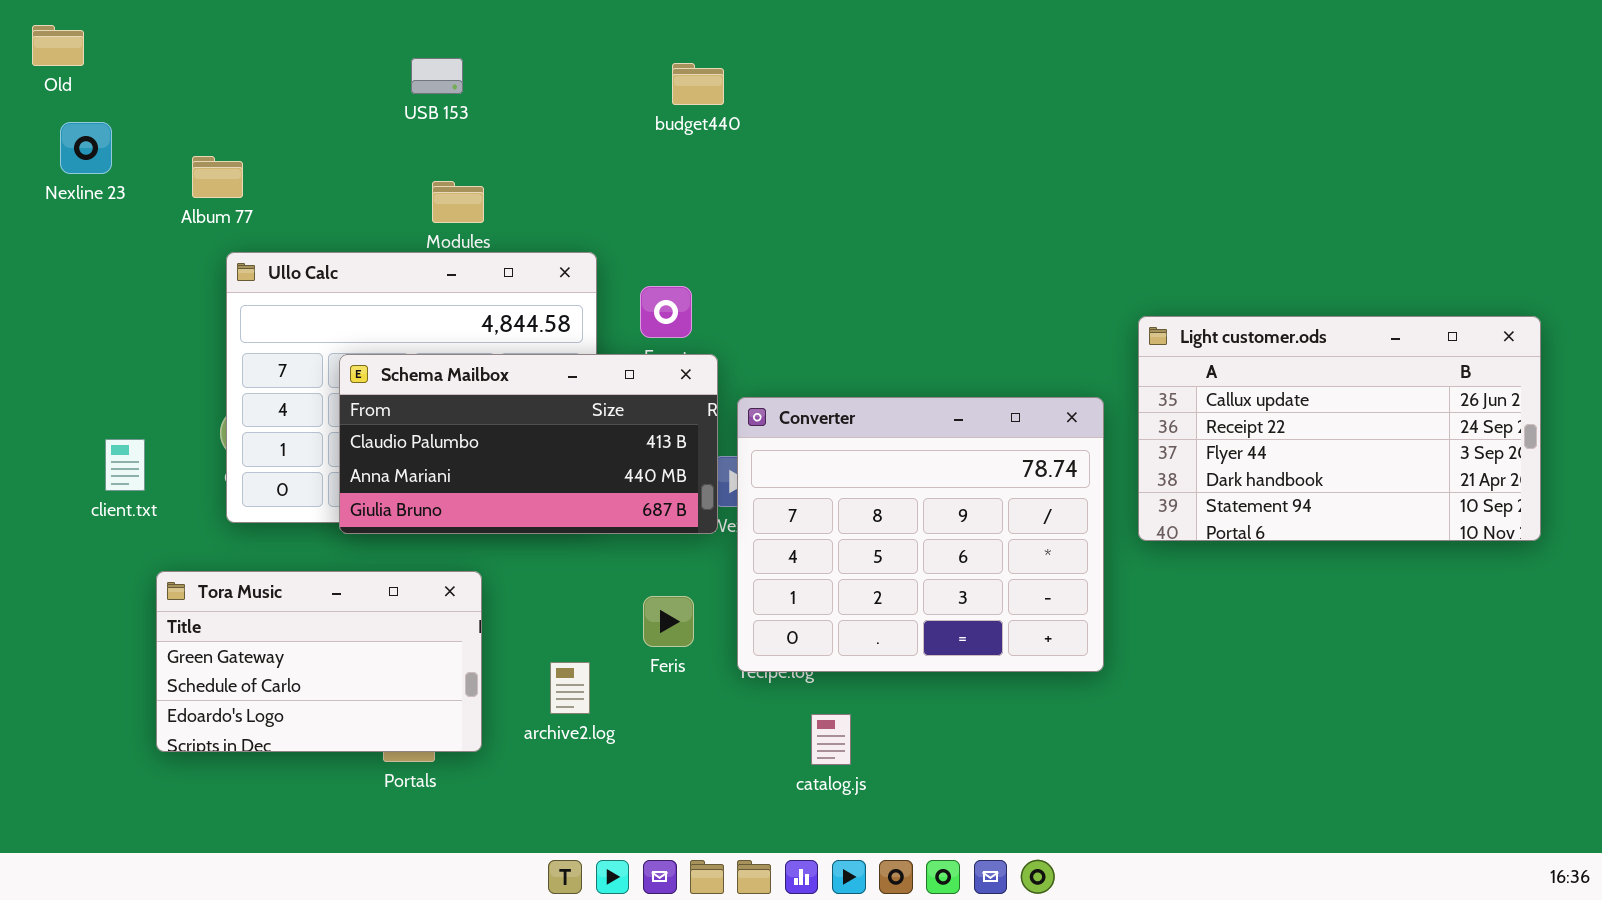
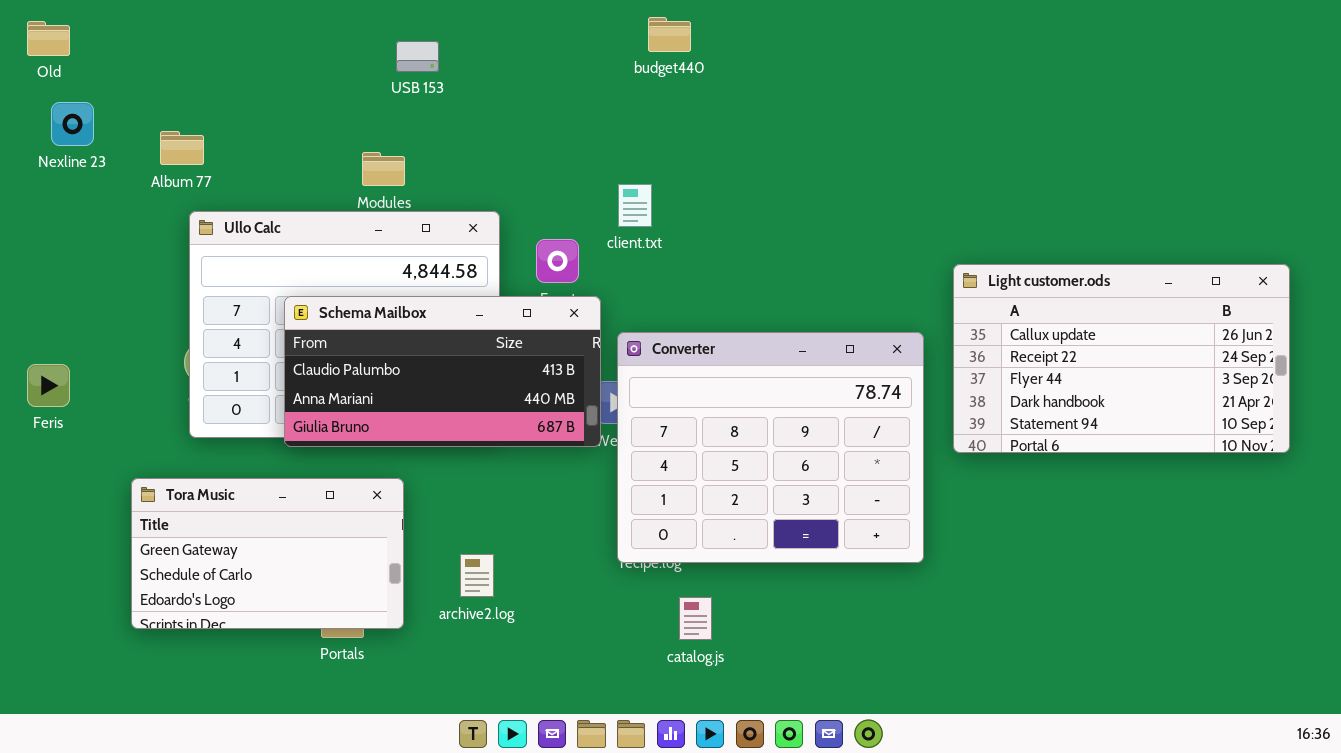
USB 153: [411,58,463,94] -> [396,41,439,72], moved
budget440: [672,63,724,105] -> [648,17,691,52], moved
client.txt: [105,439,145,491] -> [618,184,652,227], moved
Feris: [643,596,694,647] -> [27,364,70,407], moved

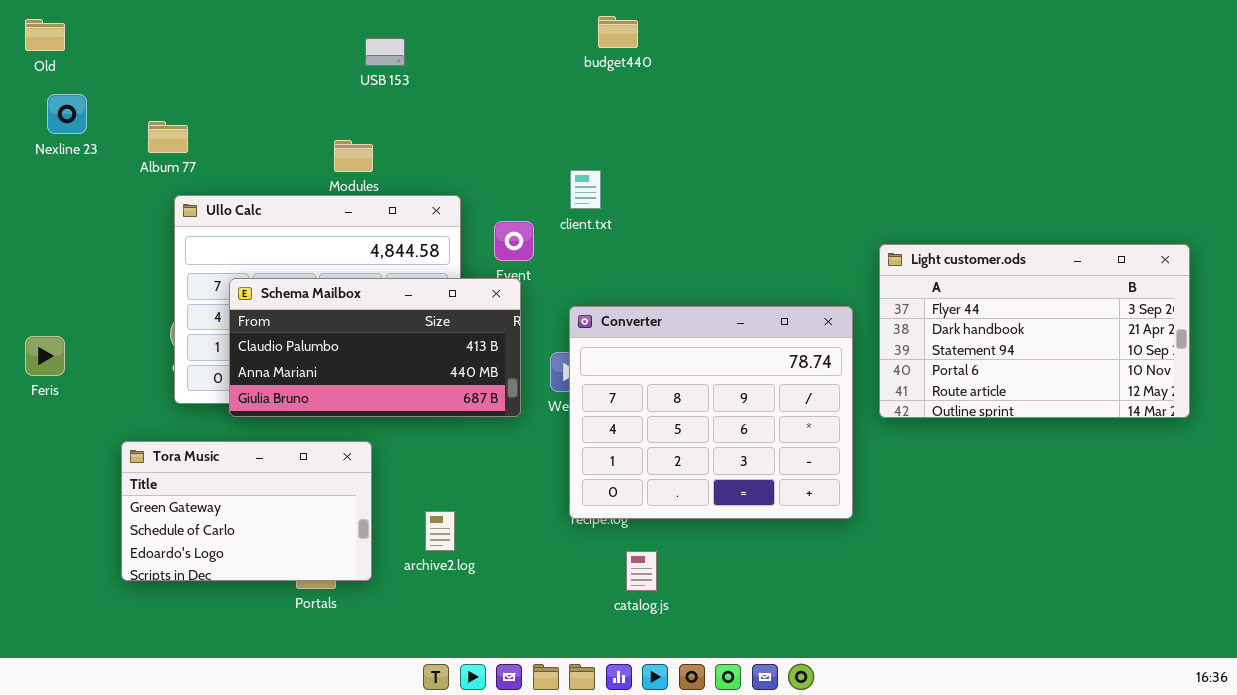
Light customer.ods: [953,264,1290,453] -> [879,244,1190,418], scrolled down 2 rows
Schema Mailbox: [284,296,601,447] -> [229,278,521,417], moved

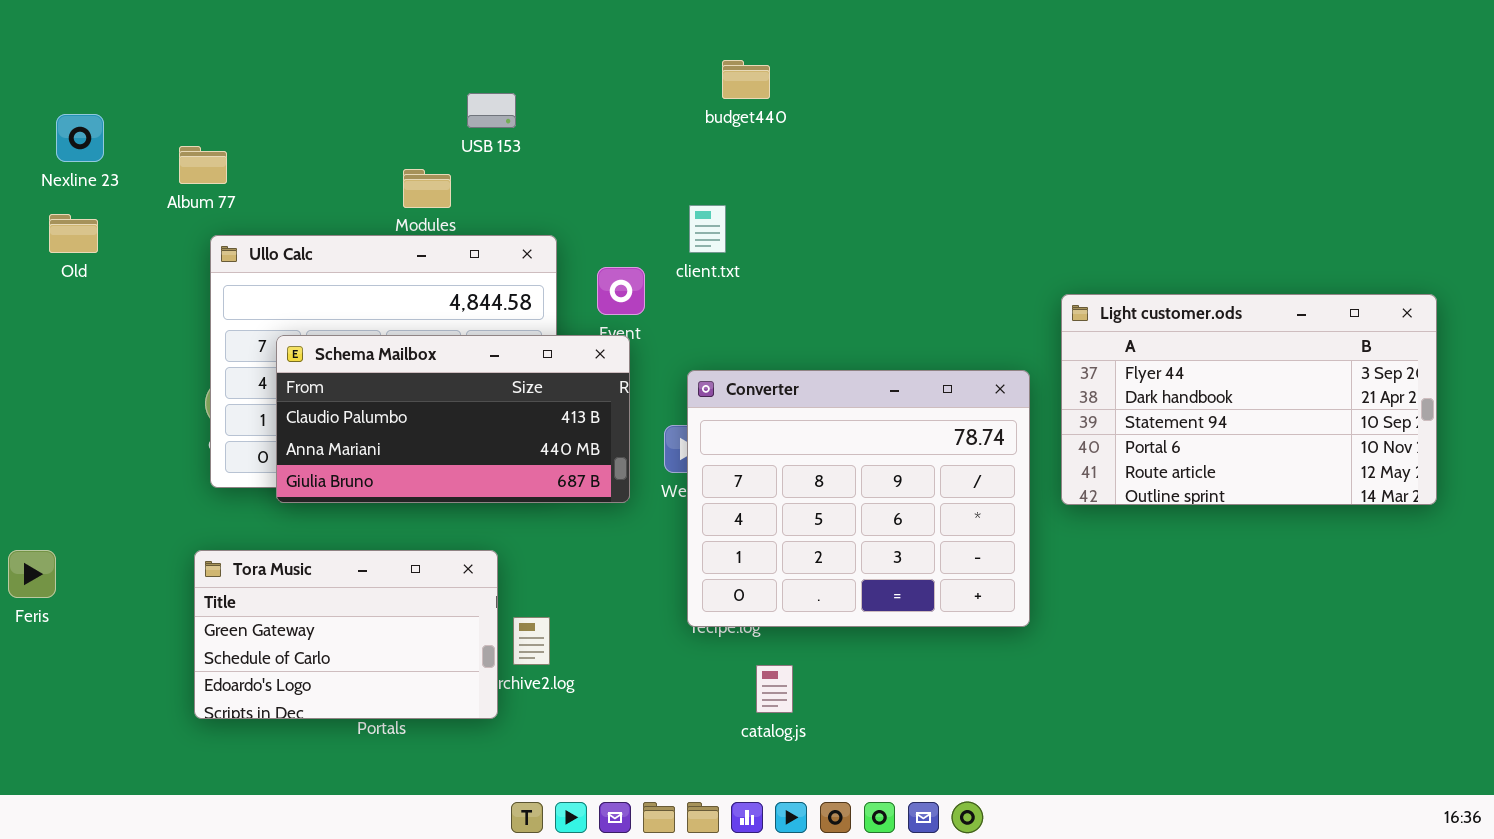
budget440: [598,16,638,48] -> [722,60,770,99], moved
Old: [25,19,65,51] -> [49,214,98,253], moved
USB 153: [365,38,405,66] -> [467,93,516,128], moved
Feris: [25,336,65,376] -> [8,550,56,598], moved
Tora Music: [121,441,372,581] -> [194,550,498,719], moved

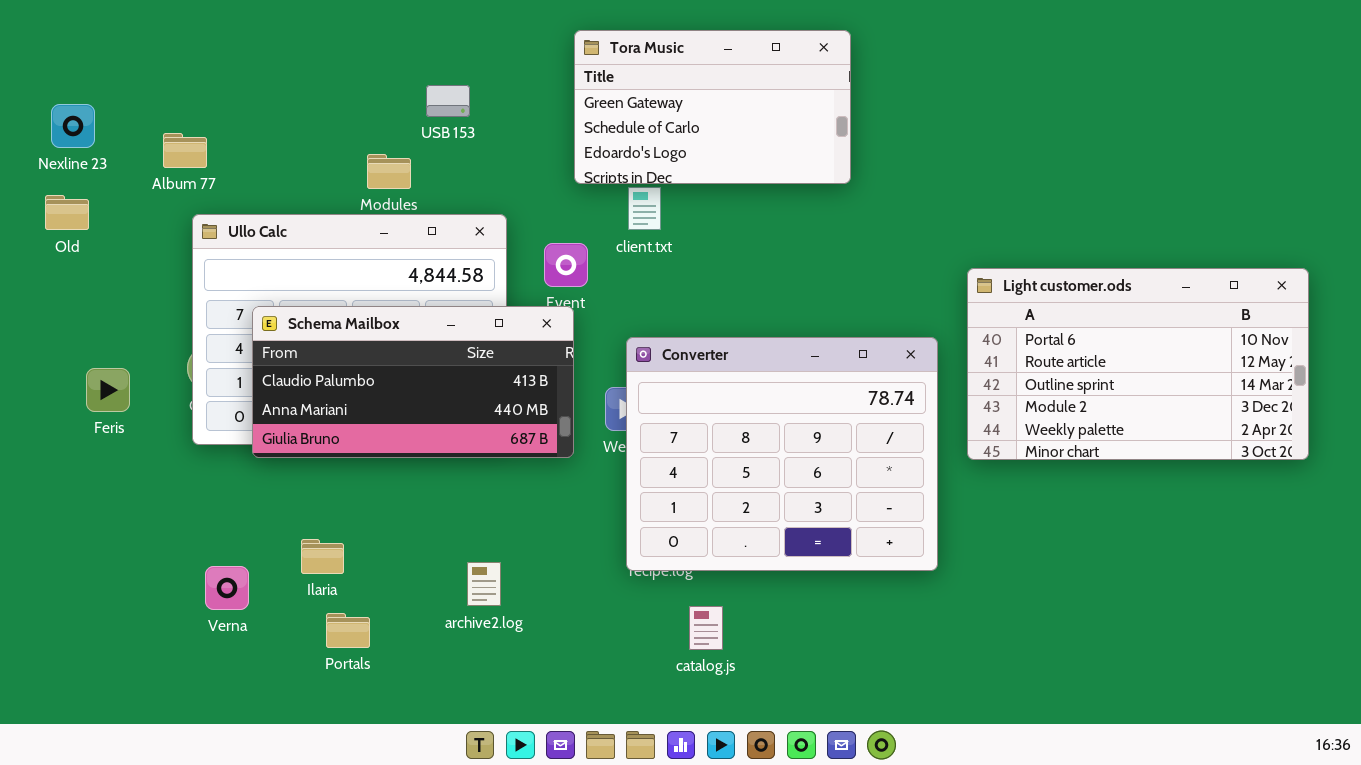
Light customer.ods: [1061,294,1437,505] -> [967,268,1309,460], scrolled down 3 rows
Feris: [8,550,56,598] -> [86,368,130,412], moved
Tora Music: [194,550,498,719] -> [574,30,851,184], moved

